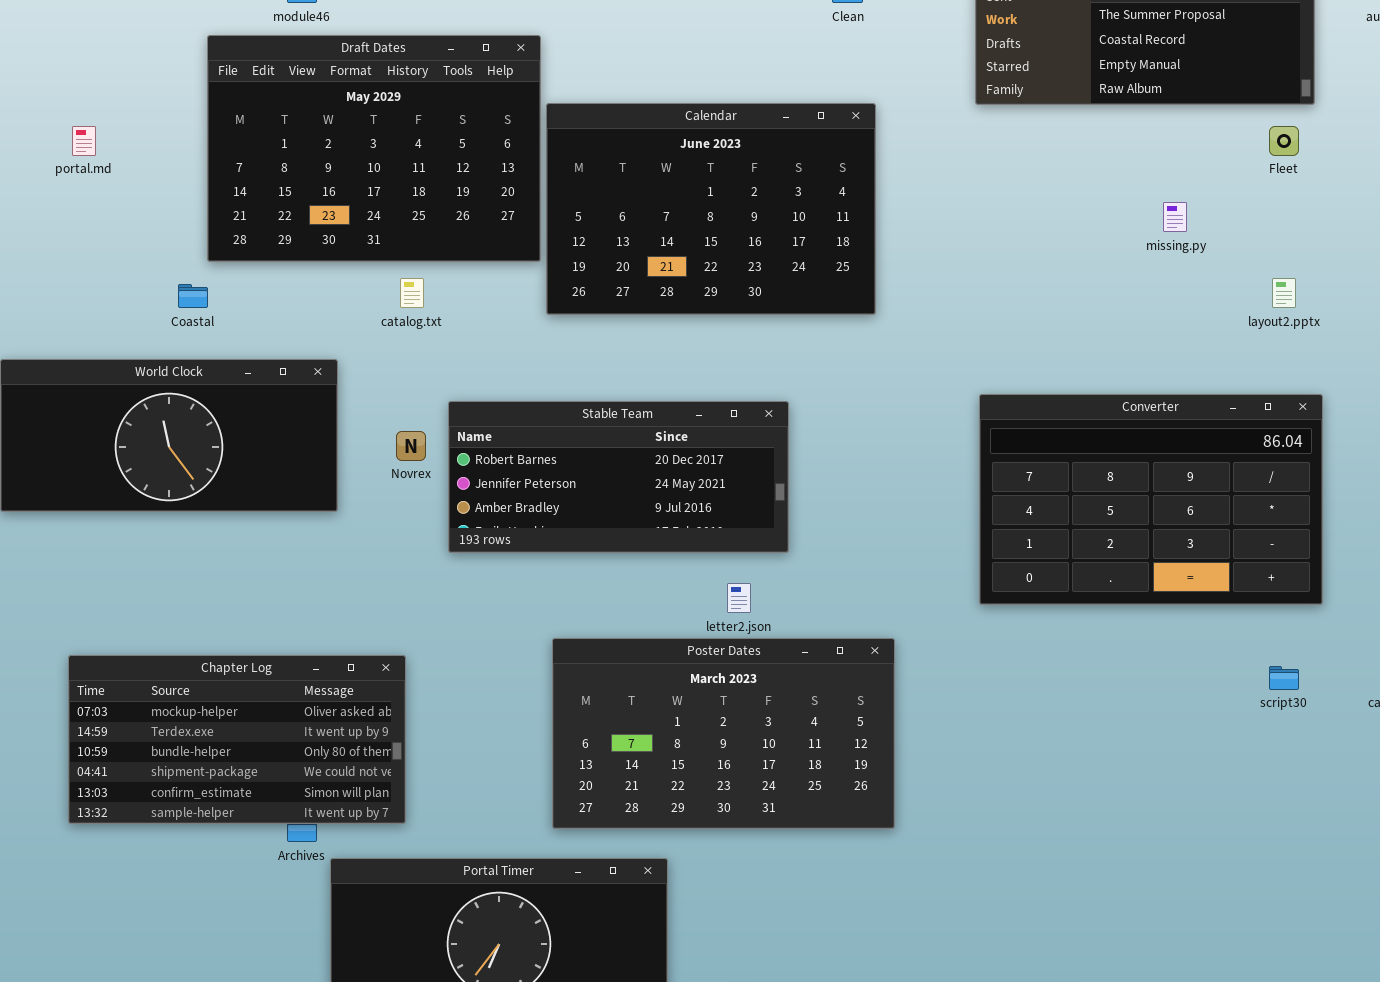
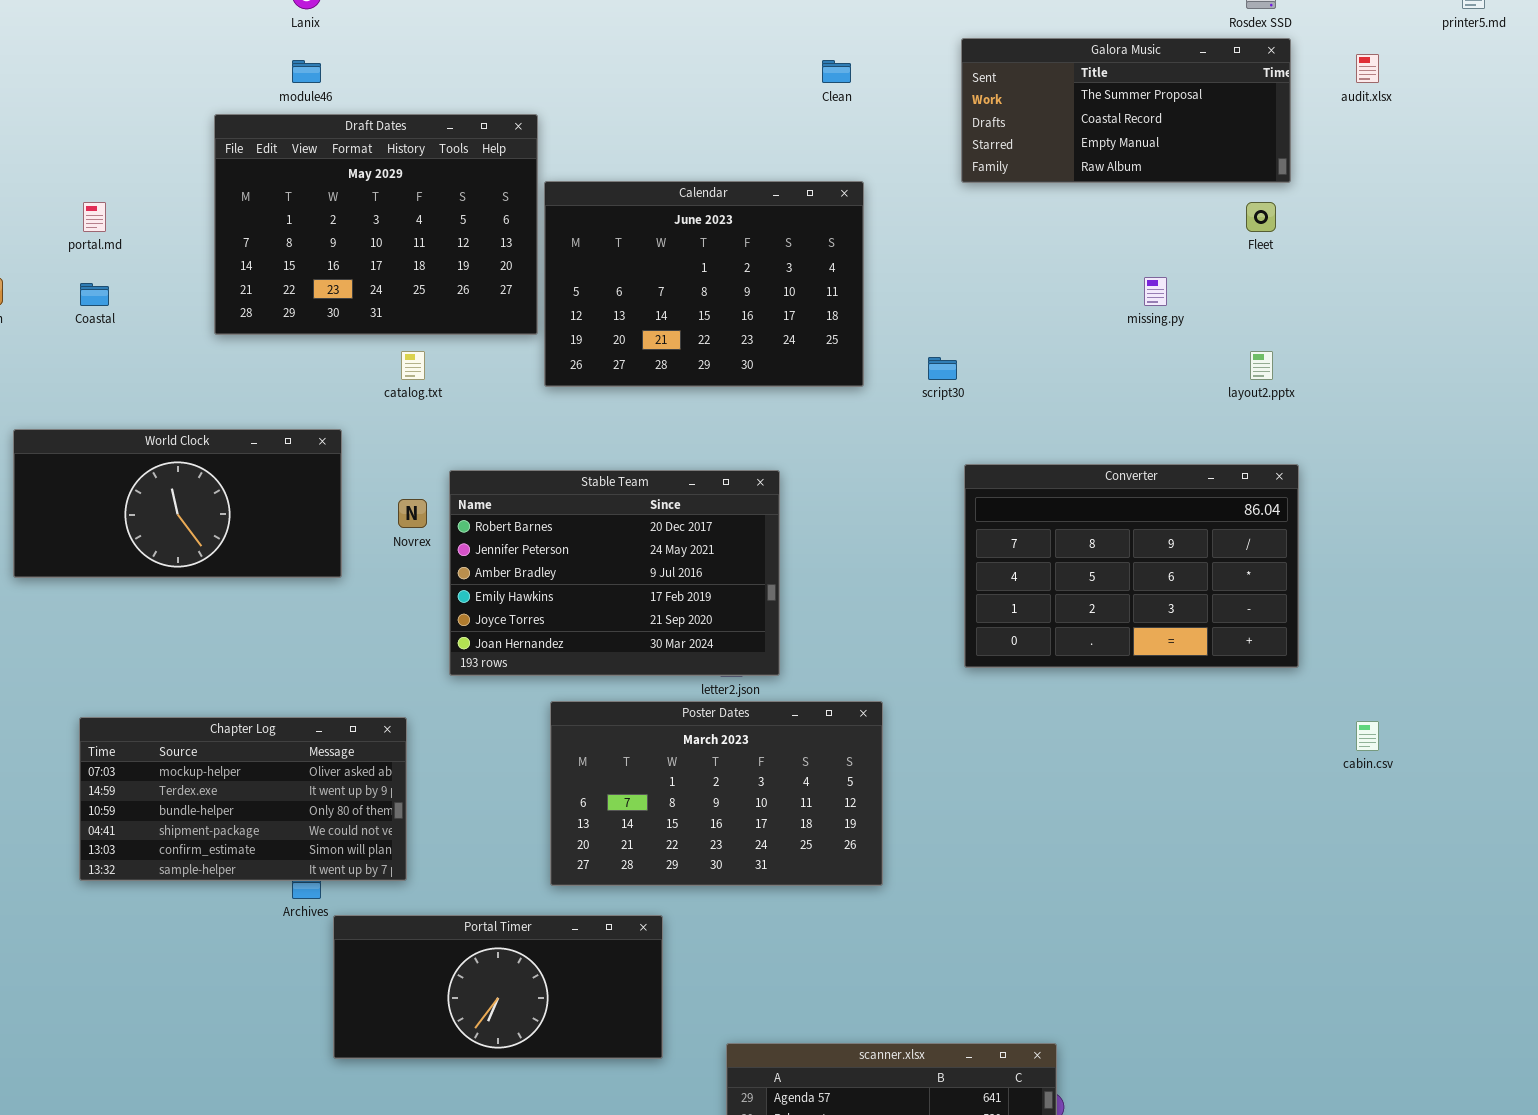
Coastal: [178,284,208,308] -> [80,283,109,306], moved
Stable Team: [448,401,789,553] -> [449,470,780,676], resized
script30: [1269,666,1299,690] -> [928,357,957,380], moved

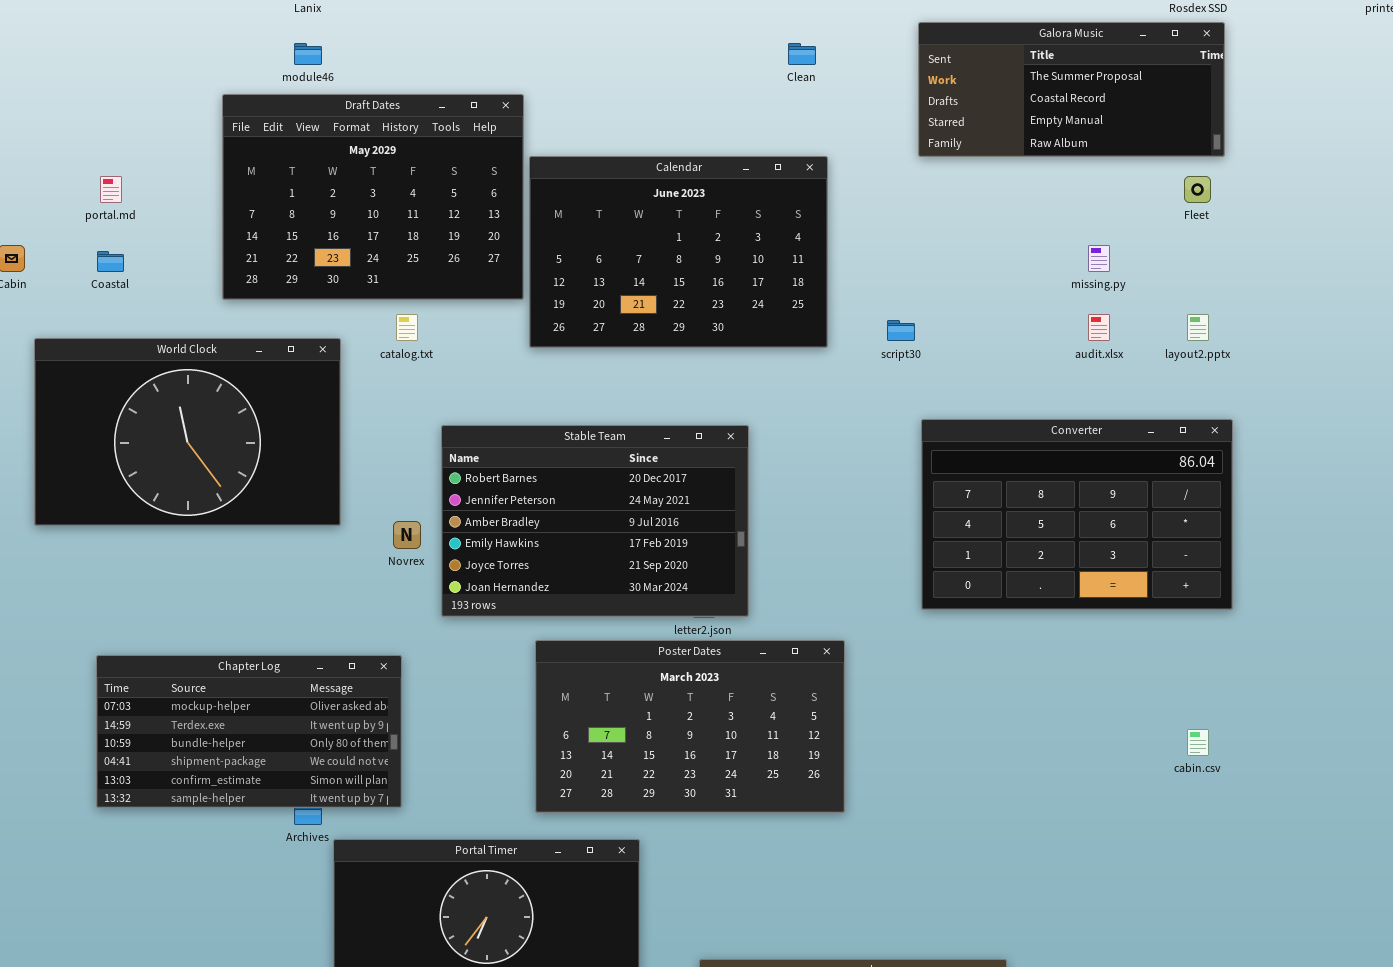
audit.xlsx: [1356,54,1379,83] -> [1088,314,1110,341], moved
World Clock: [13,429,342,578] -> [34,338,341,526], resized
Novrex: [398,499,427,528] -> [393,521,421,549], moved
cabin.csv: [1356,721,1379,751] -> [1187,729,1209,756], moved

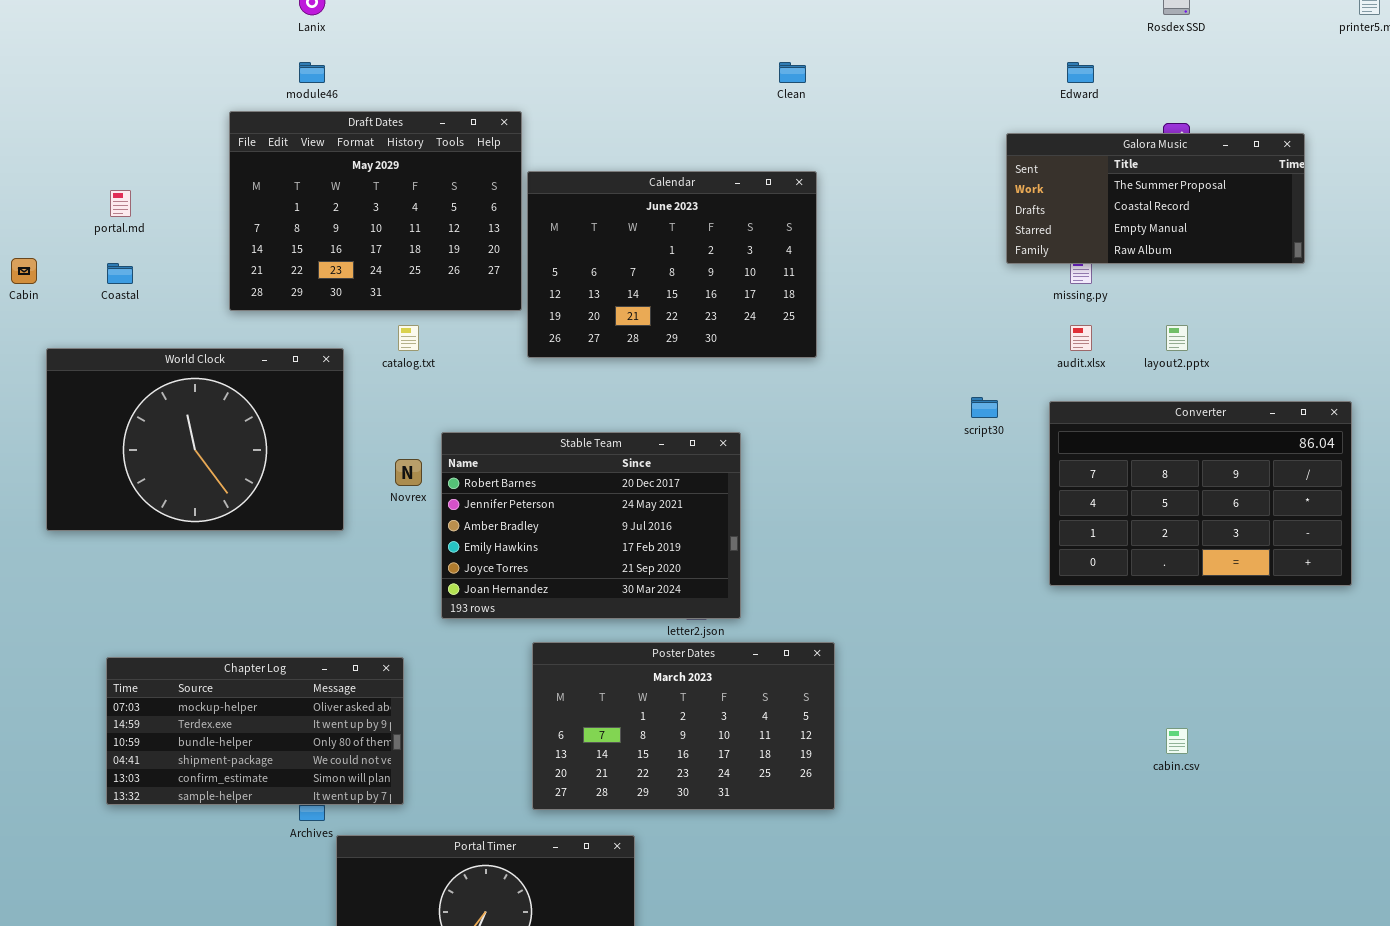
Galora Music: [918,22,1225,157] -> [1006,133,1305,264], moved
script30: [887,320,915,341] -> [971,397,998,418], moved
Converter: [921,419,1233,610] -> [1049,401,1352,586], moved
Novrex: [393,521,421,549] -> [395,459,422,486], moved

